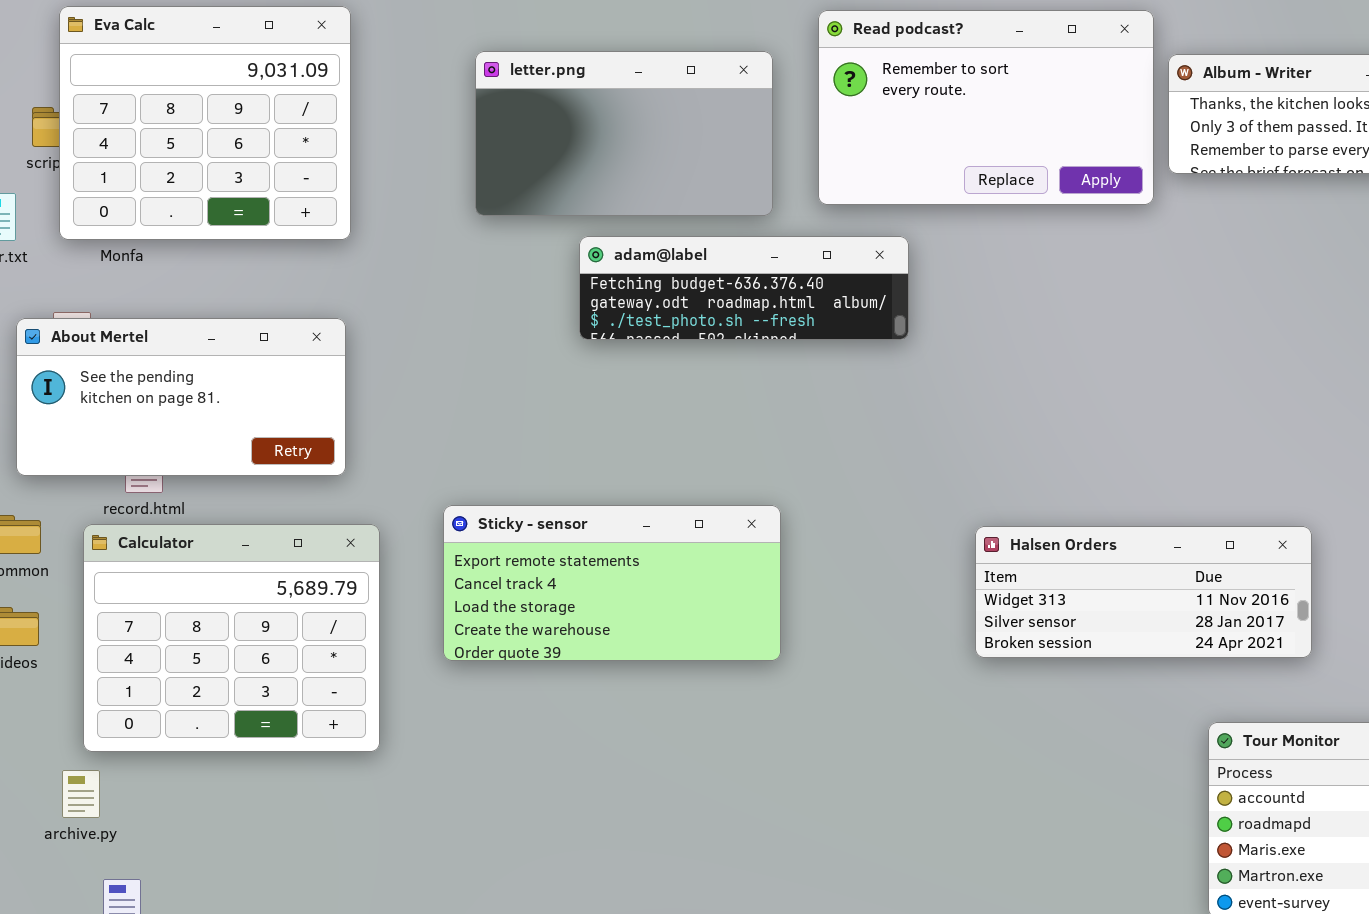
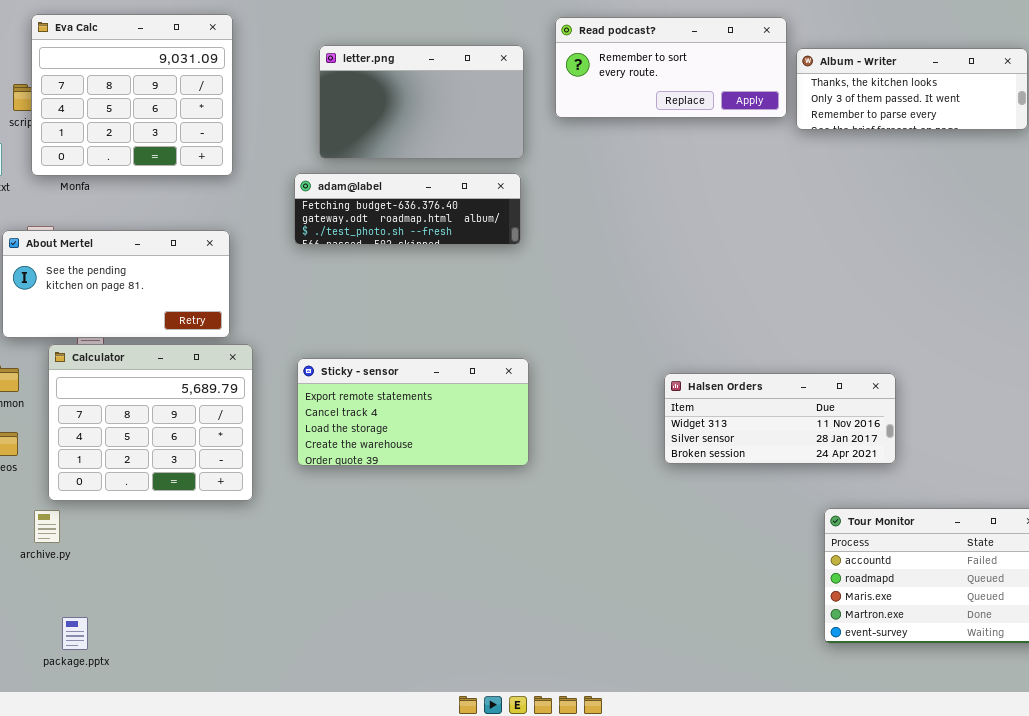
Read podcast?: [818,10,1154,205] -> [555,17,787,118], resized
adam@label: [579,236,909,340] -> [294,173,521,245], moved
Calculator: [83,524,380,752] -> [48,344,253,501], moved
archive.py: [62,770,100,818] -> [34,510,60,543], moved

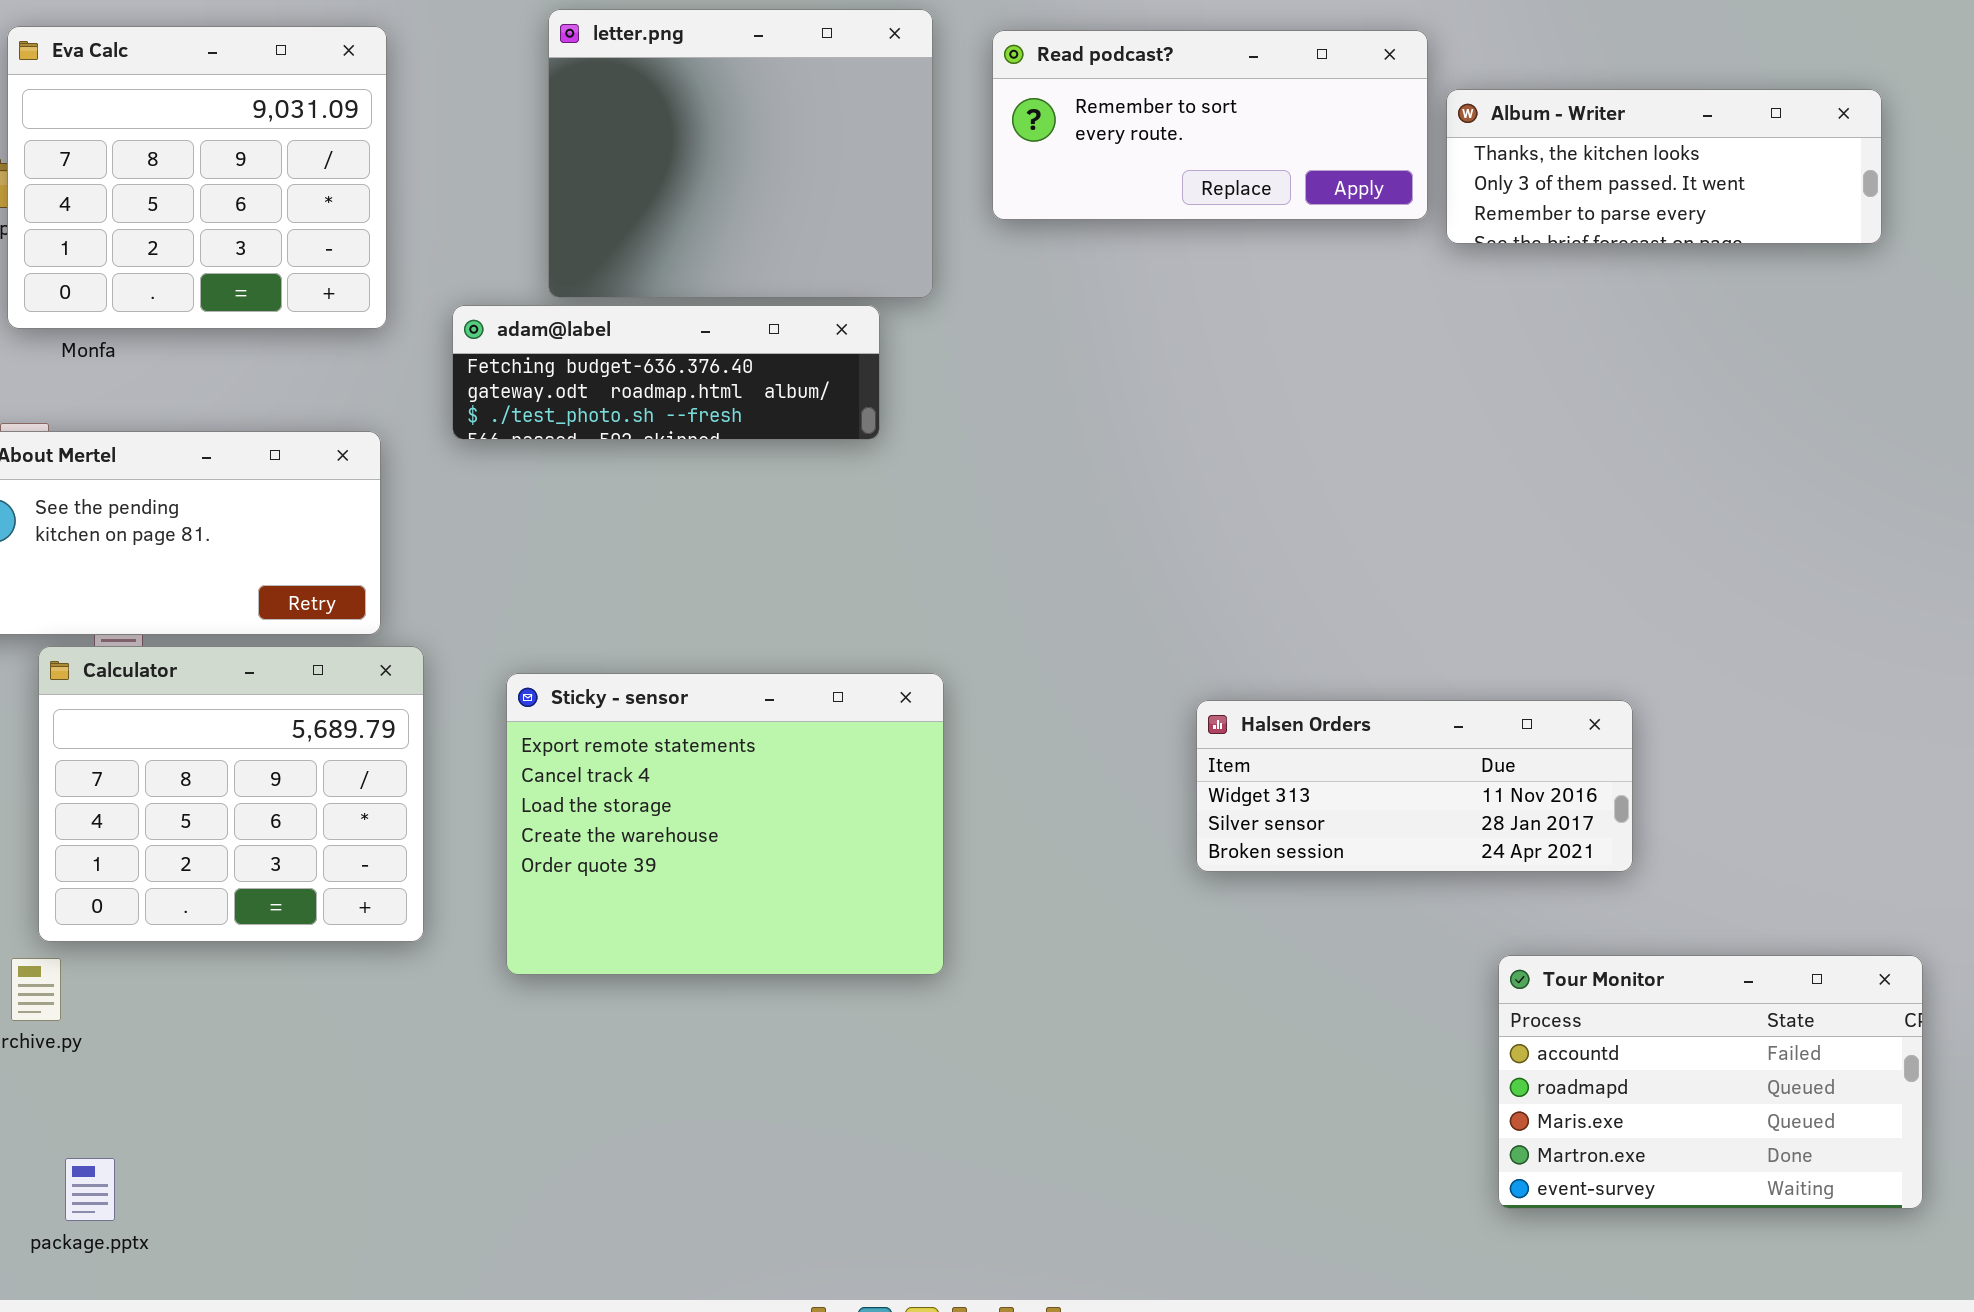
letter.png: [319,45,524,159] -> [548,9,933,298], resized
adam@label: [294,173,521,245] -> [452,305,880,440], moved
Sticky - sensor: [297,358,529,466] -> [506,673,944,975], resized

